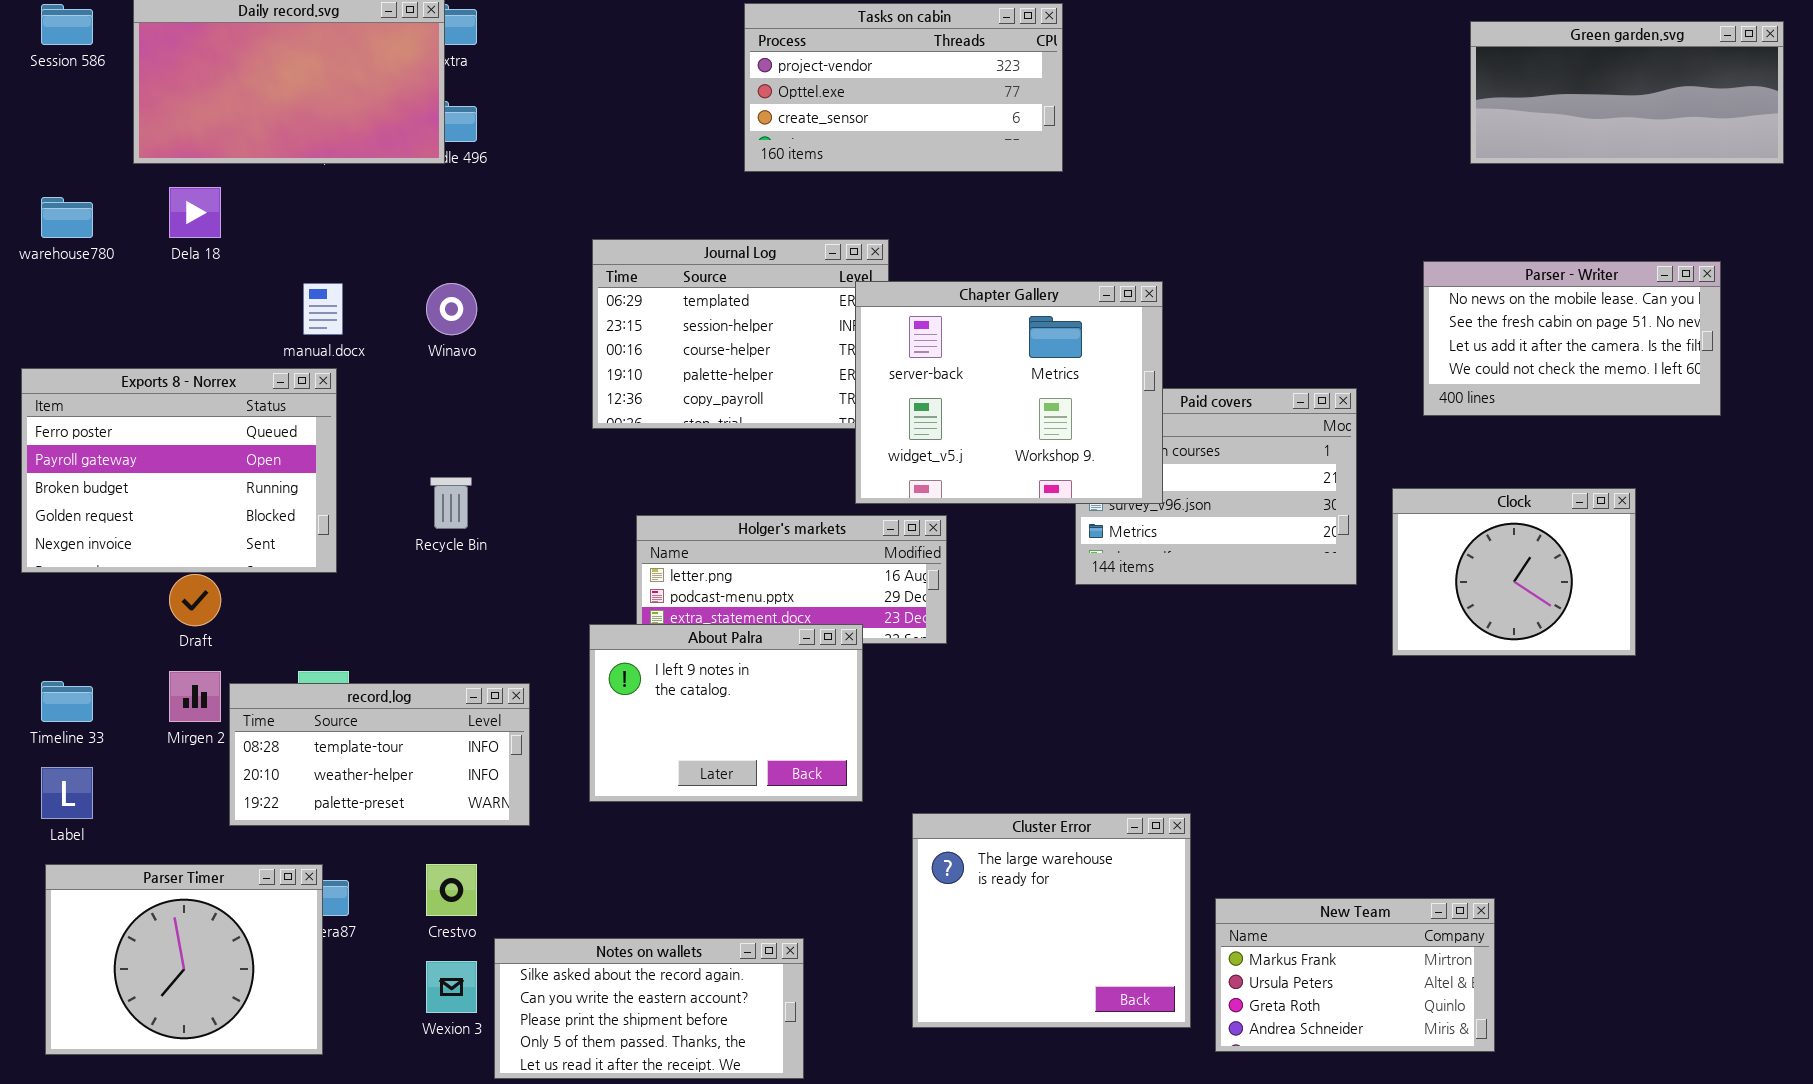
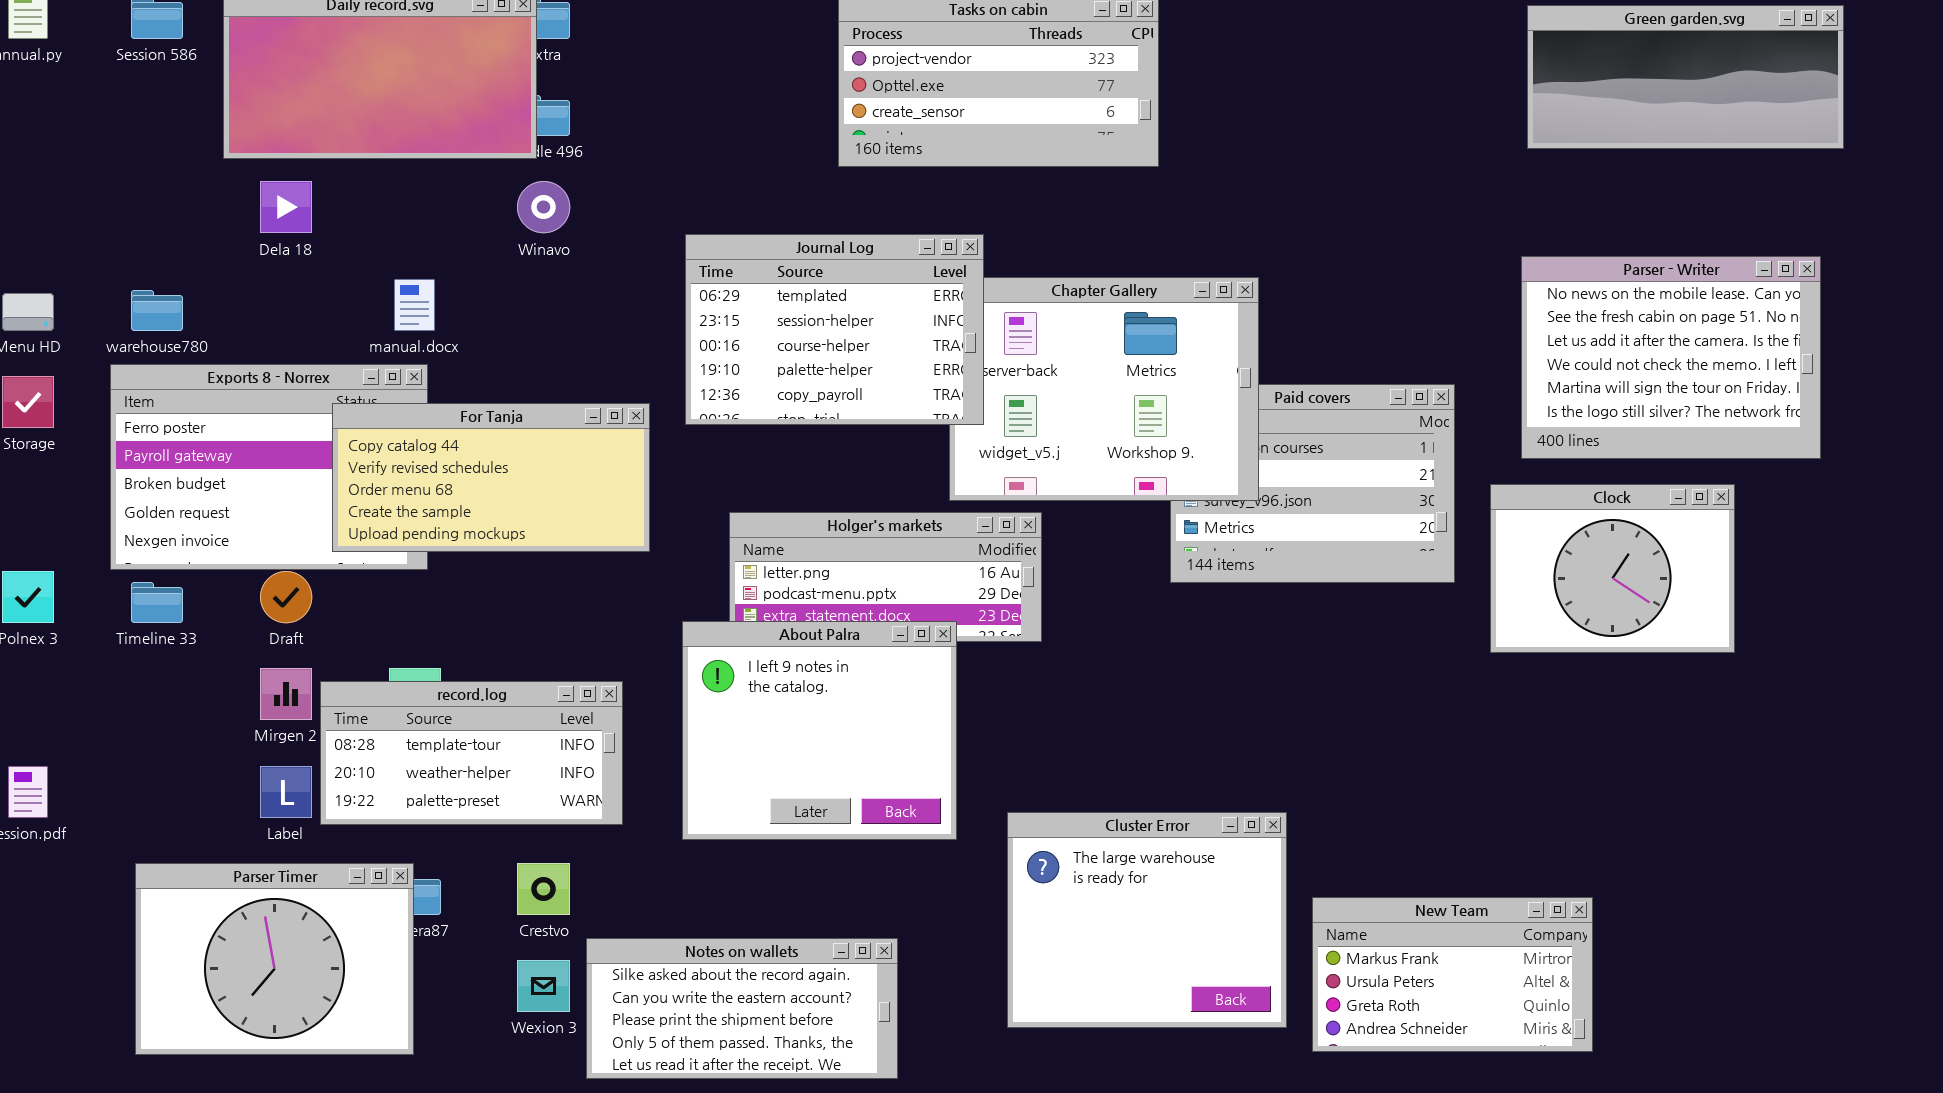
Green garden.svg: [1470,21,1784,164] -> [1527,5,1844,149], moved
warehouse780: [41,197,93,238] -> [131,290,183,331], moved
Journal Log: [592,239,889,429] -> [685,234,984,425], raised
Parser - Writer: [1423,261,1721,416] -> [1521,256,1821,459], resized
Winavo: [426,283,477,335] -> [517,181,570,233], moved
For Tanja: none -> [332,403,650,552], opened
About Palra: [589,624,863,802] -> [682,621,957,840], resized
Timeline 33: [41,681,93,722] -> [131,582,183,623], moved
Label: [41,767,93,819] -> [260,766,312,818], moved

